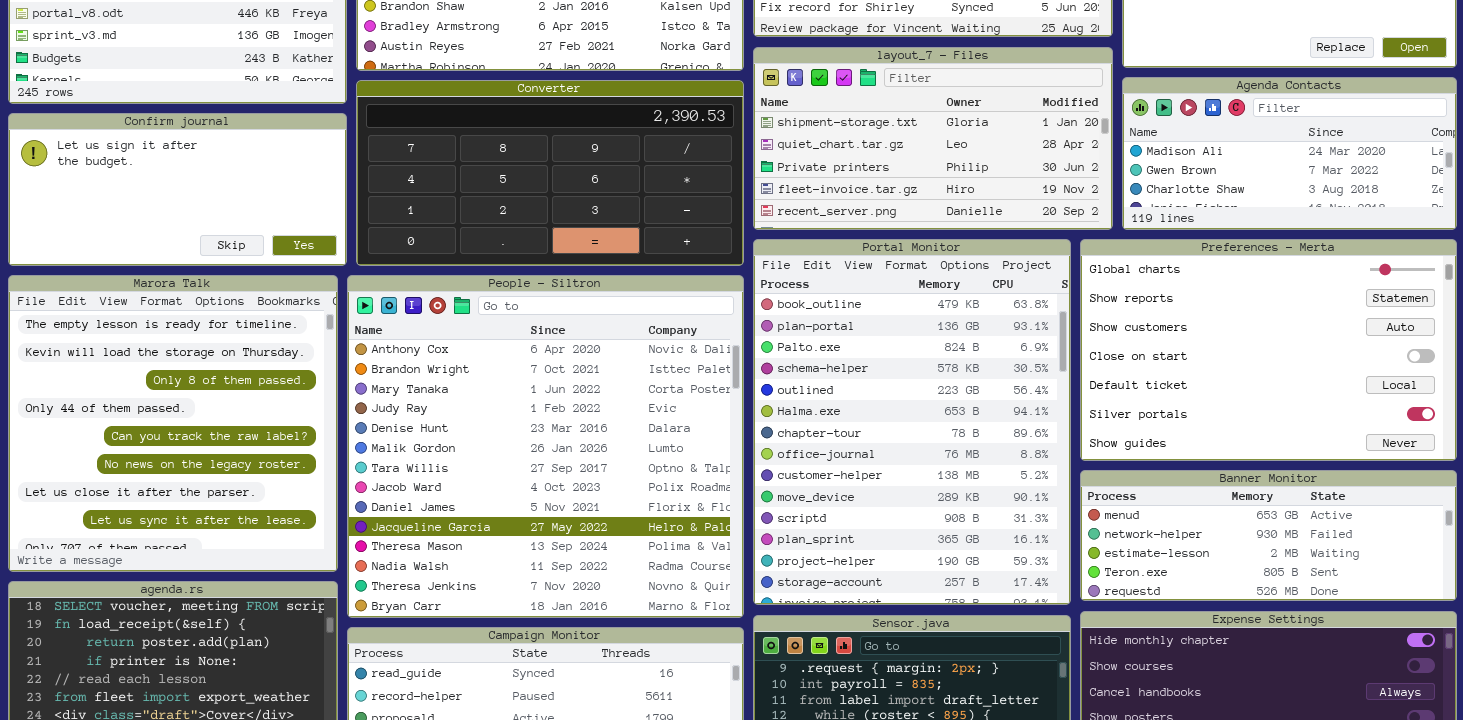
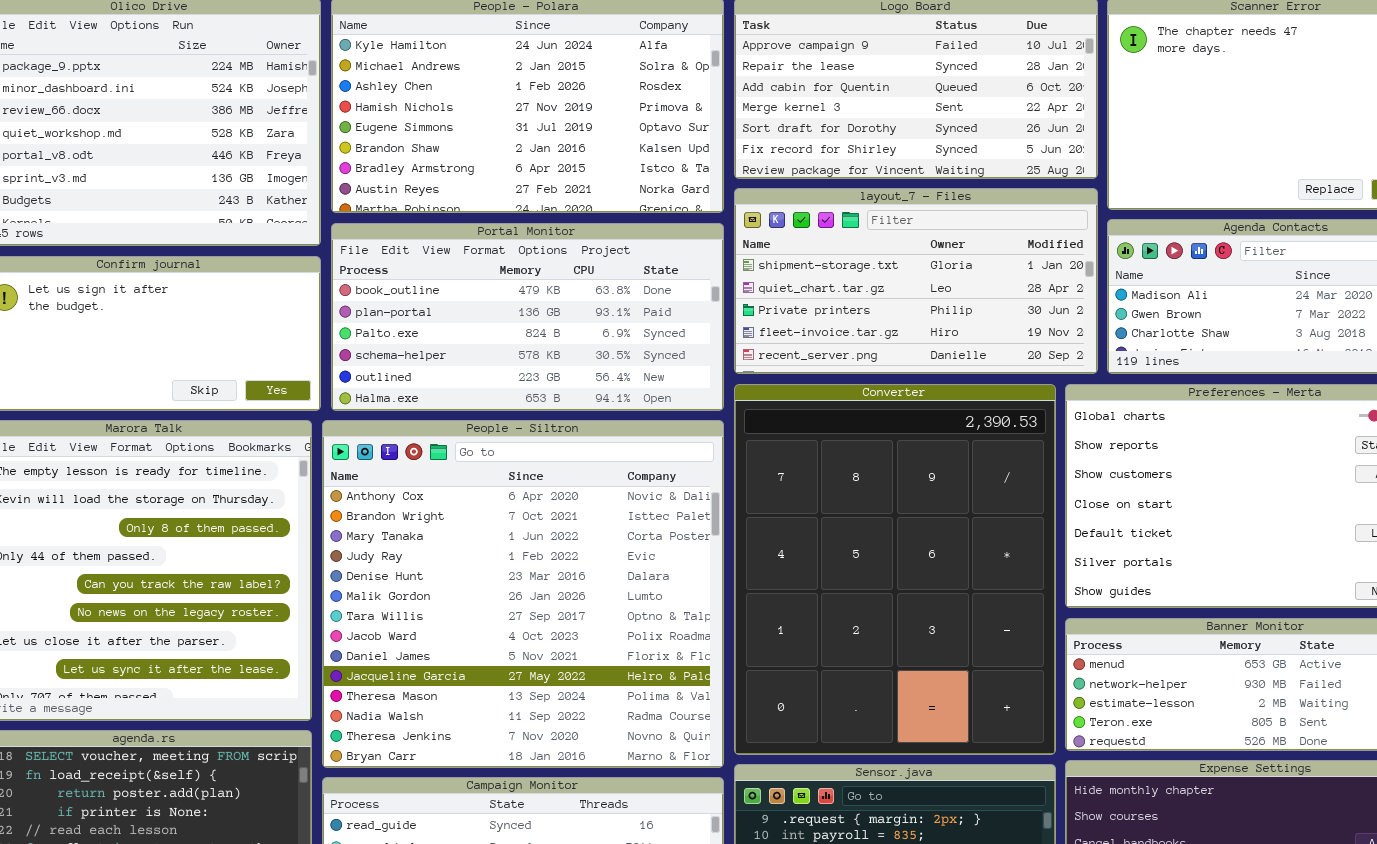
Converter: [356,80,744,266] -> [734,384,1056,755], moved, resized
Portal Monitor: [753,239,1071,605] -> [331,223,724,411], moved, resized

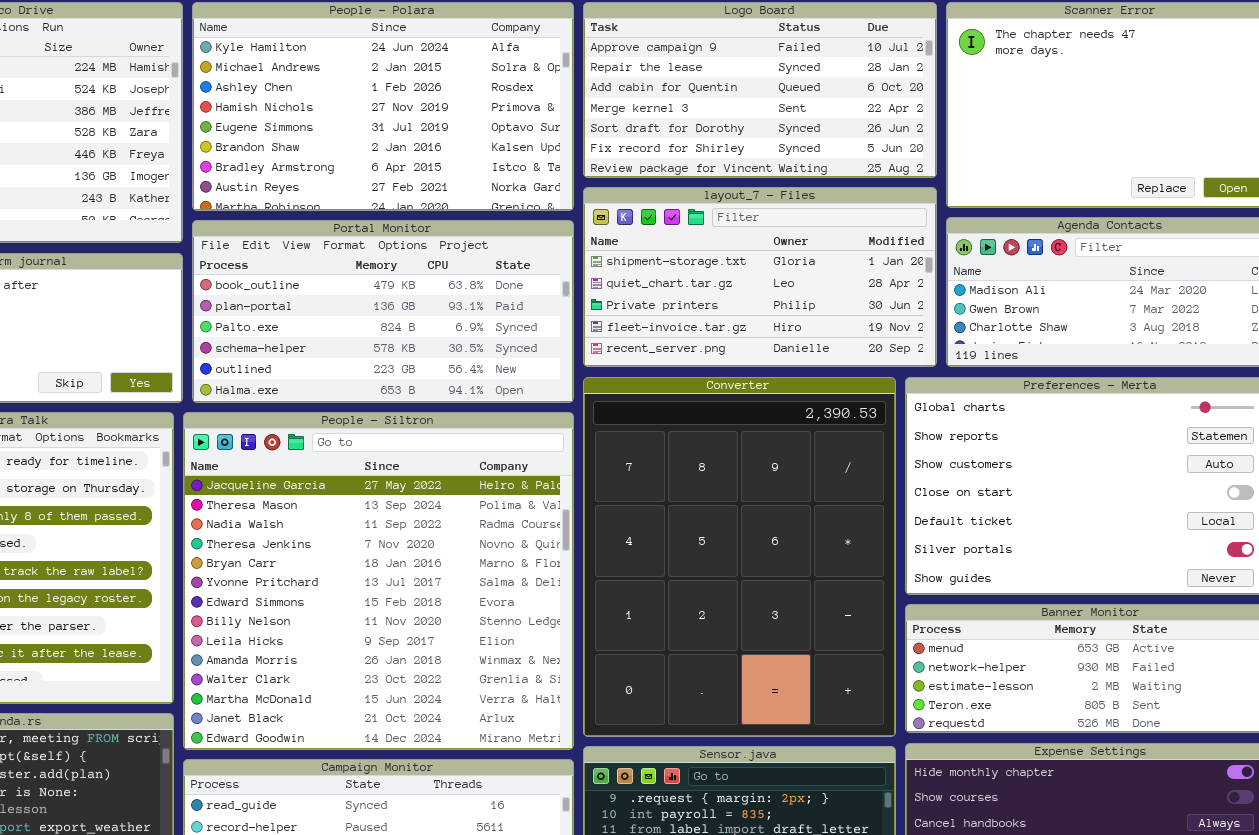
People - Siltron: [322,420,724,768] -> [183,412,574,750], scrolled down 9 rows

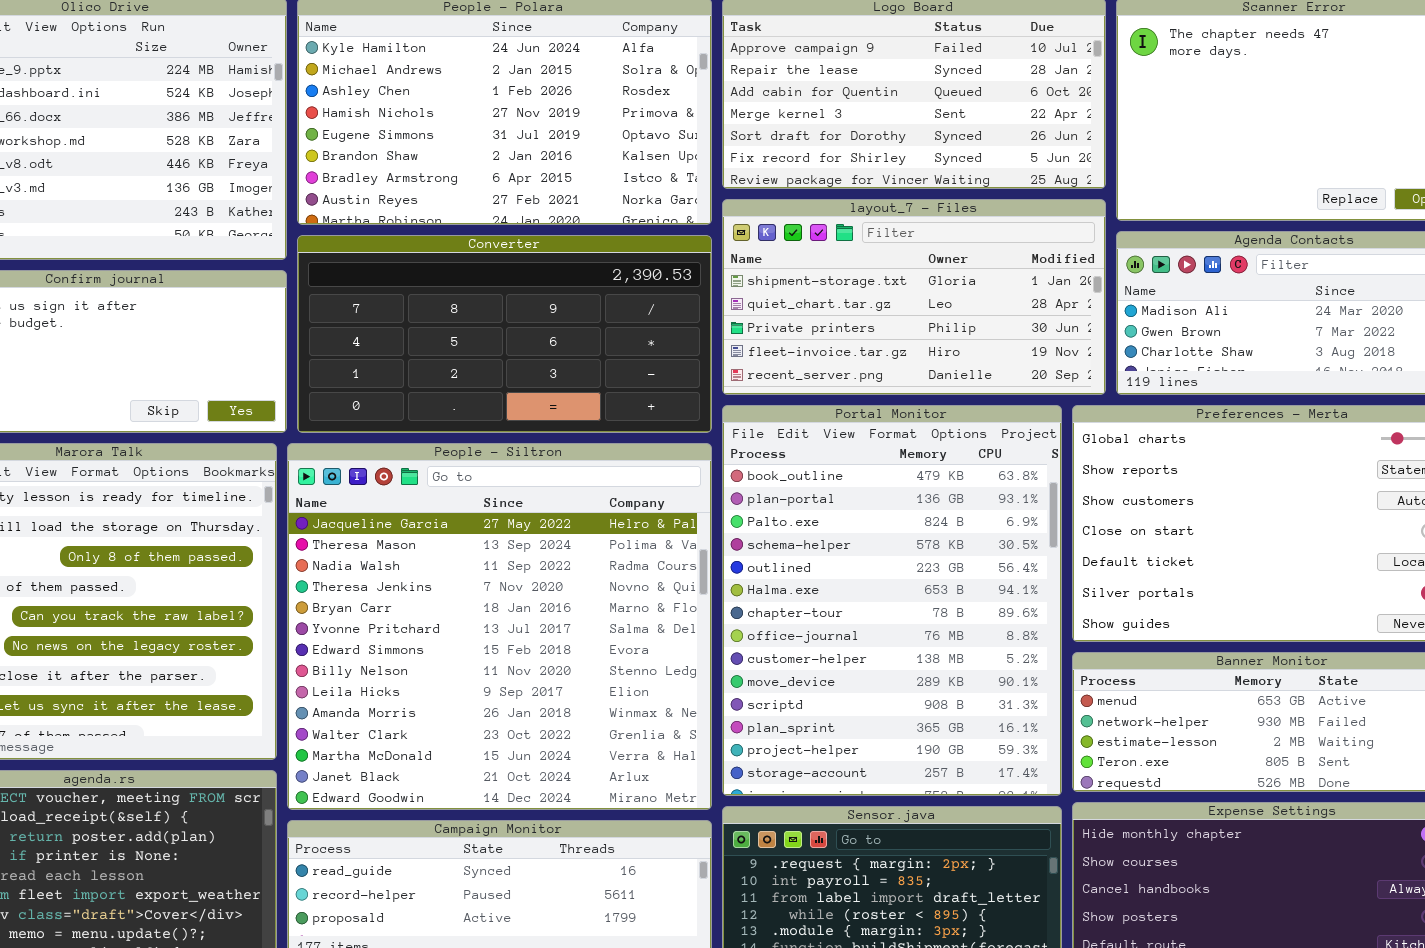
Portal Monitor: [192,220,574,403] -> [722,405,1062,796], moved, resized
Converter: [583,377,896,737] -> [297,235,712,433], moved, resized

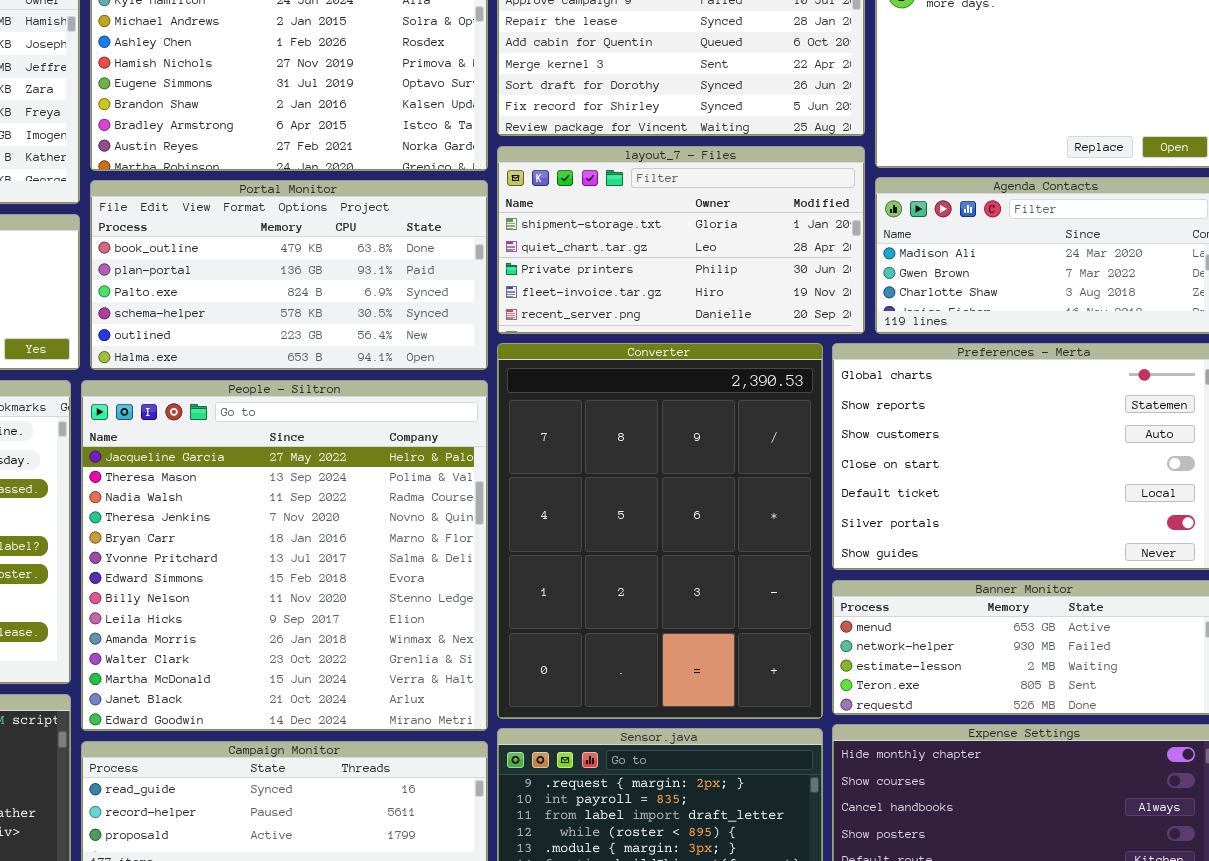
Converter: [297,235,712,433] -> [497,343,823,719], moved, resized
Portal Monitor: [722,405,1062,796] -> [90,180,488,370], moved, resized

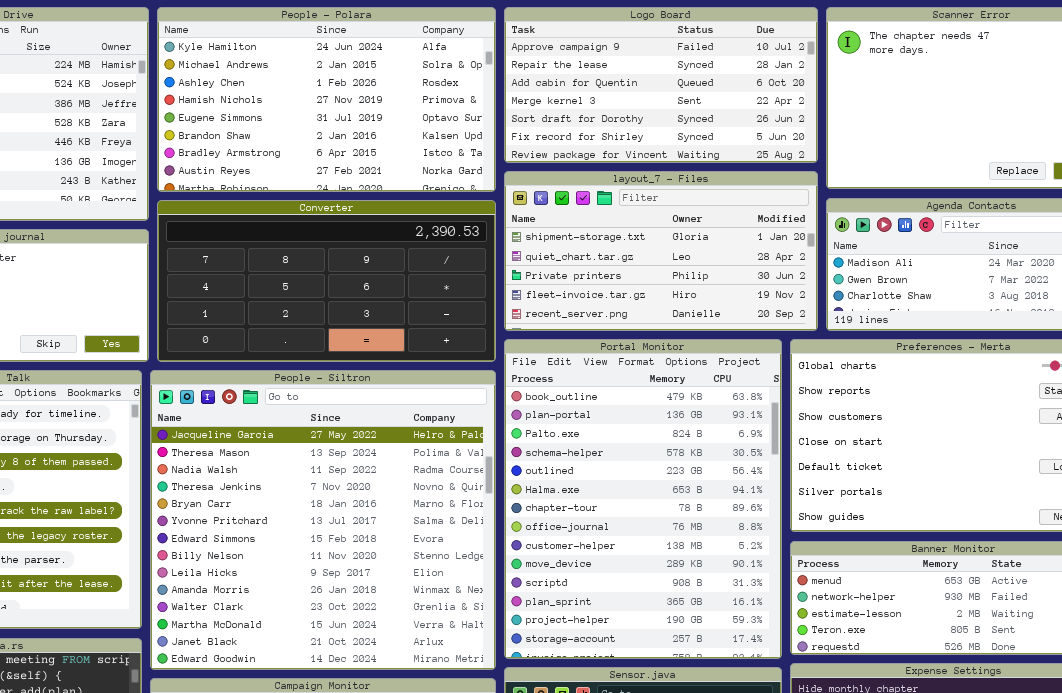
Portal Monitor: [90,180,488,370] -> [504,339,782,659], moved, resized
Converter: [497,343,823,719] -> [157,200,496,362], moved, resized

